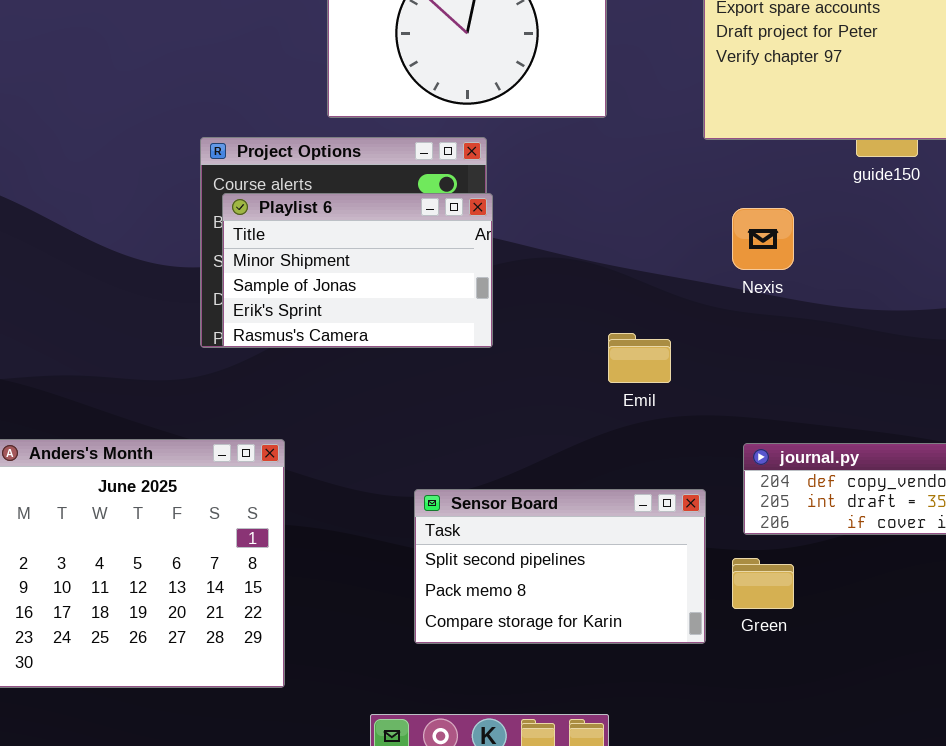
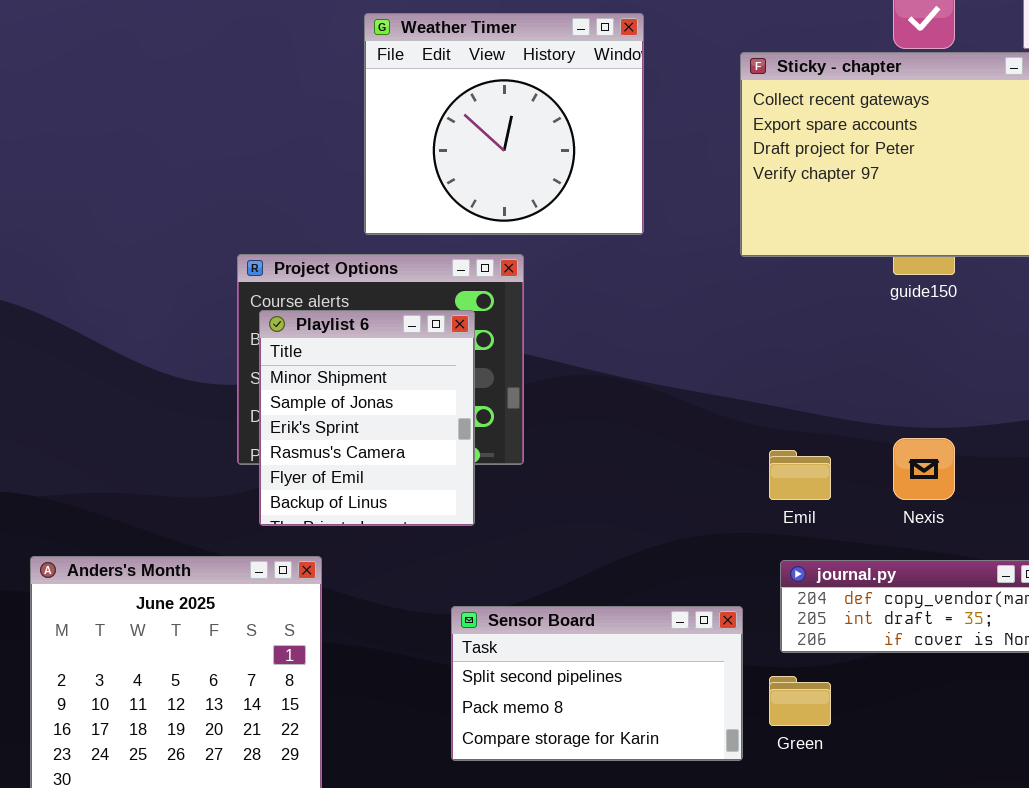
Playlist 6: [222,193,493,348] -> [259,310,475,526], resized
Nexis: [732,208,794,270] -> [893,438,955,500], moved
Emil: [608,333,671,383] -> [769,450,831,500], moved

